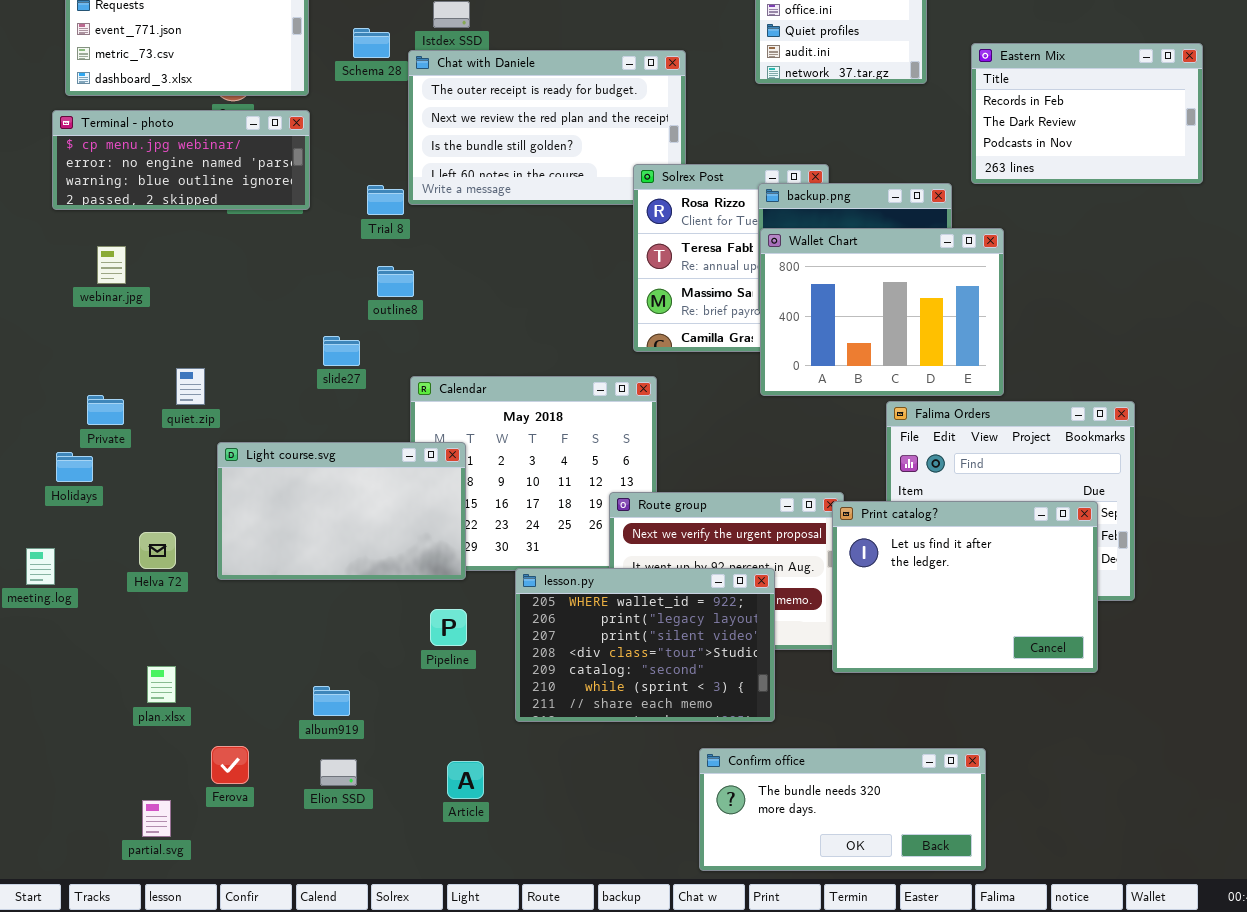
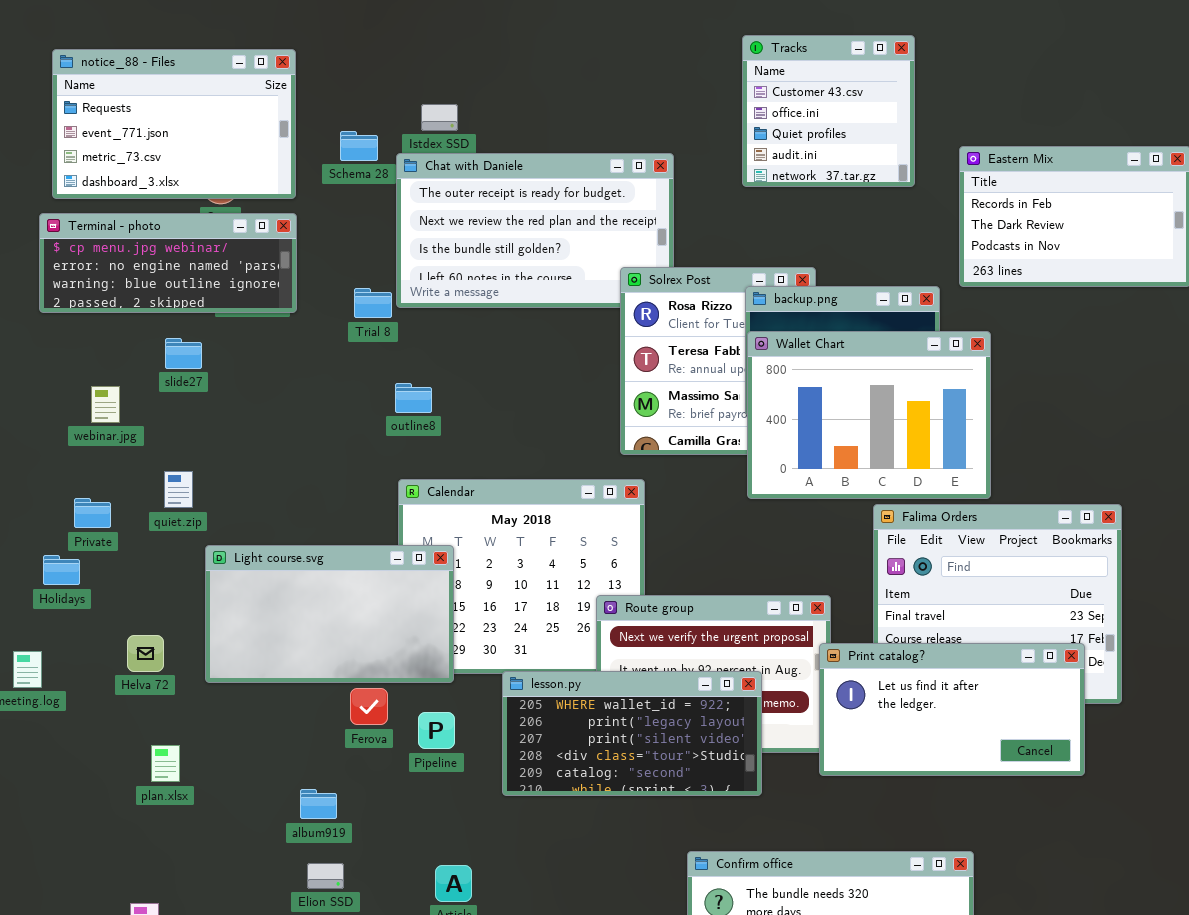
webinar.jpg: [97,246,126,284] -> [91,386,120,423], moved
outline8: [377,266,414,297] -> [395,383,432,413], moved
slide27: [323,336,360,366] -> [165,338,202,369], moved
Print catalog?: [832,501,1098,673] -> [819,643,1085,776], resized
lesson.py: [515,568,775,722] -> [502,671,762,796], resized
plan.xlsx: [147,666,176,703] -> [151,745,180,782], moved
Ferova: [211,746,249,784] -> [350,688,388,725], moved

